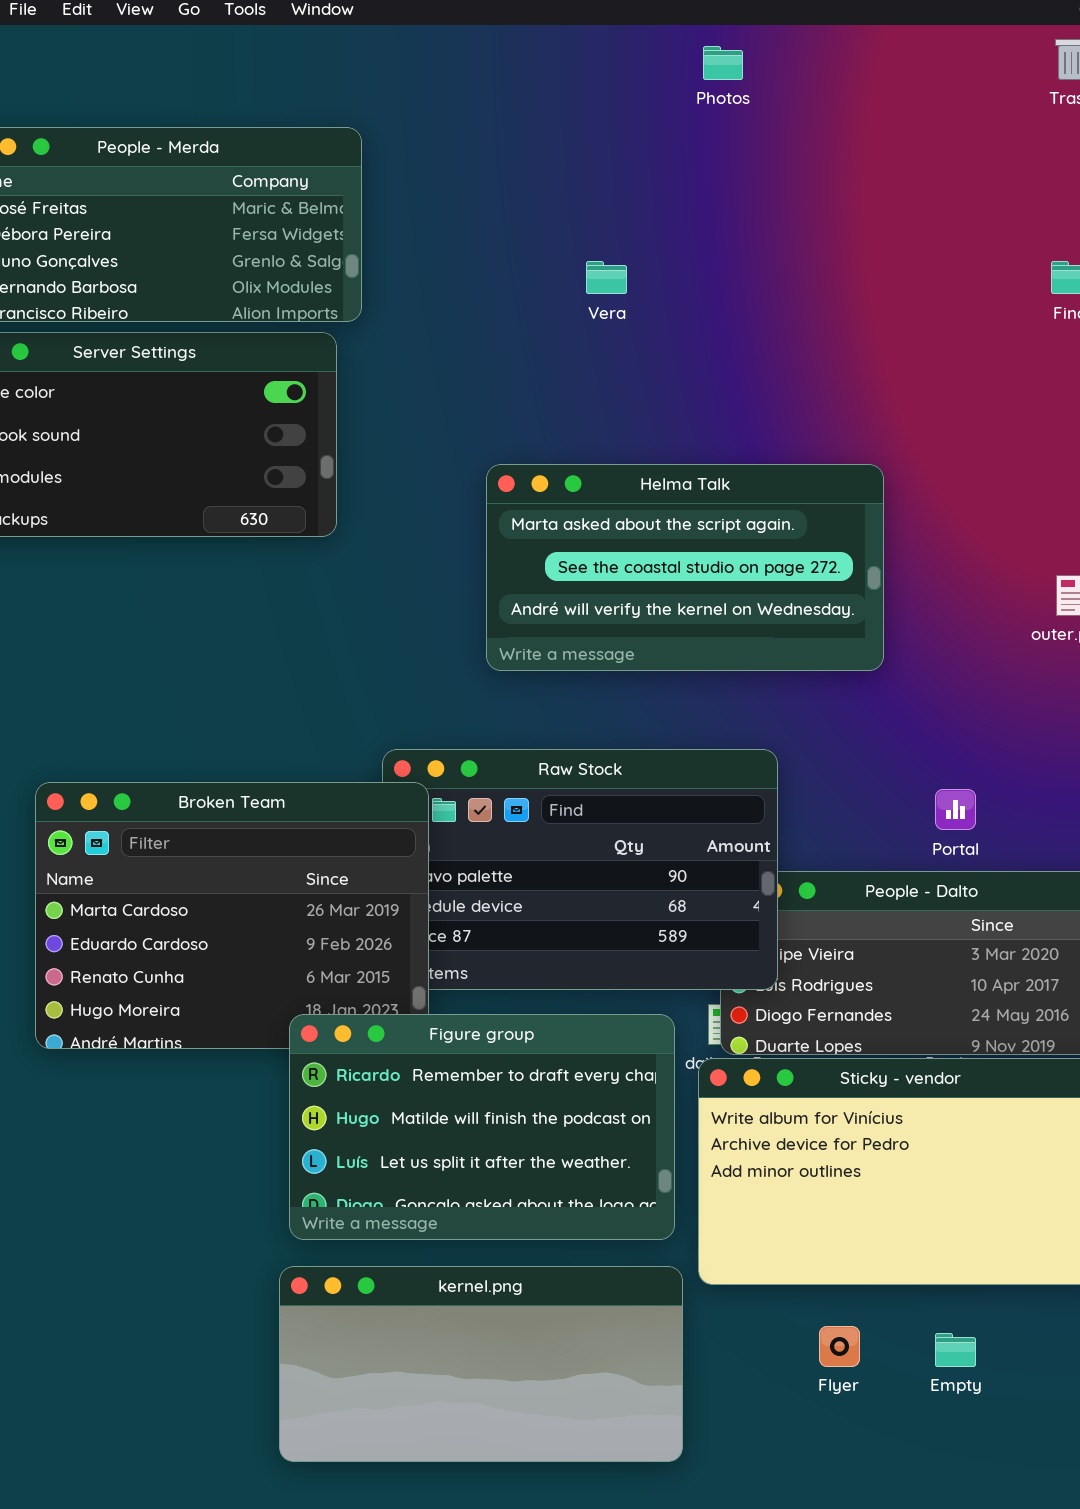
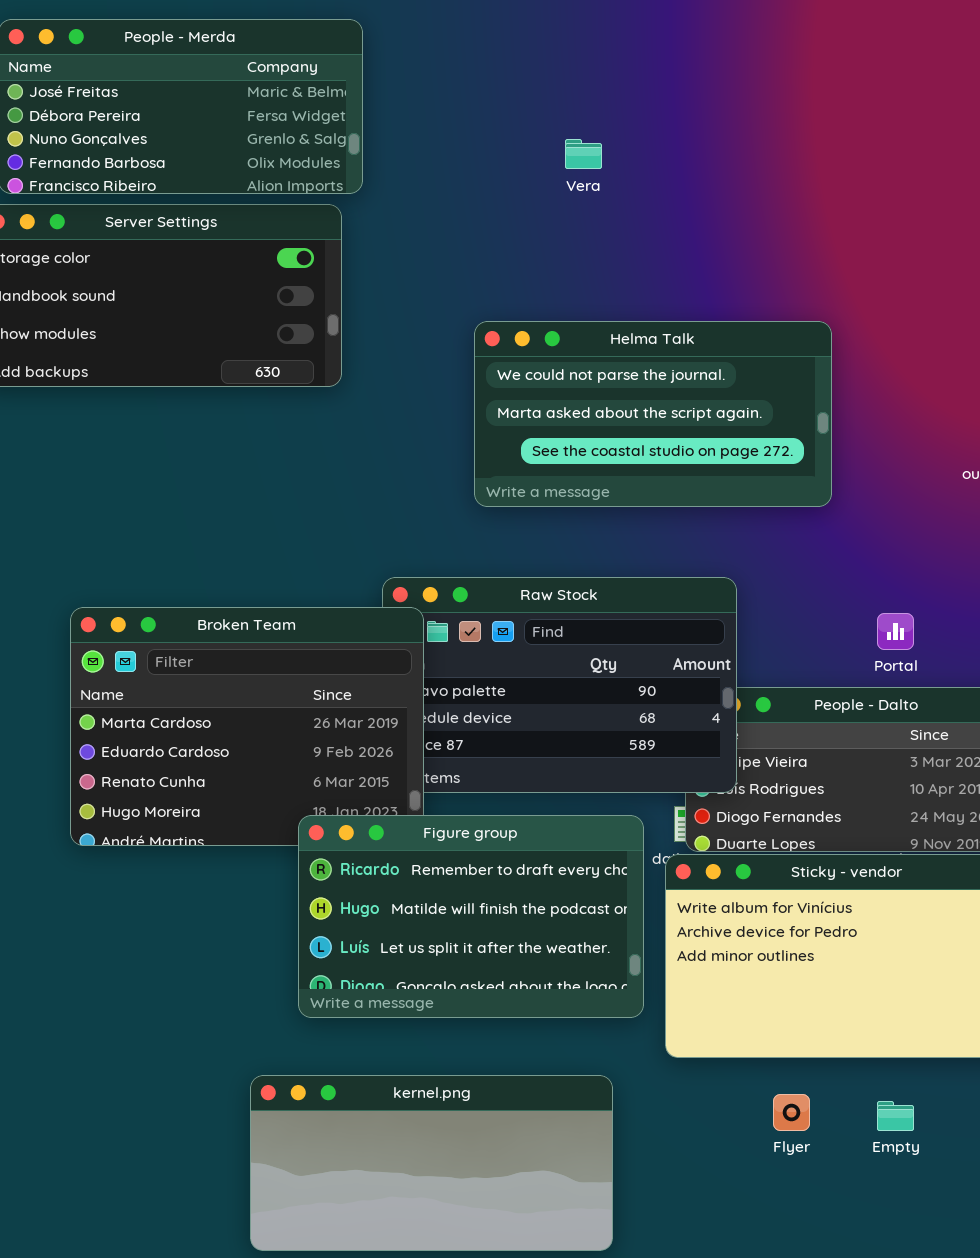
Helma Talk: [486,464,884,671] -> [474,321,832,507], scrolled up 1 row
kernel.png: [279,1266,683,1462] -> [250,1075,613,1251], moved

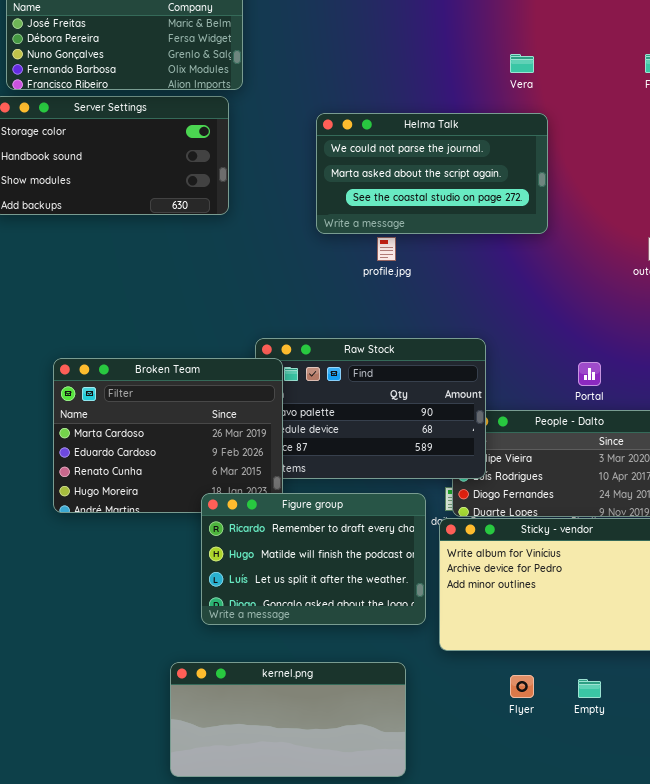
Vera: [565,139,602,169] -> [510,54,534,73], moved
Helma Talk: [474,321,832,507] -> [316,113,548,234], moved

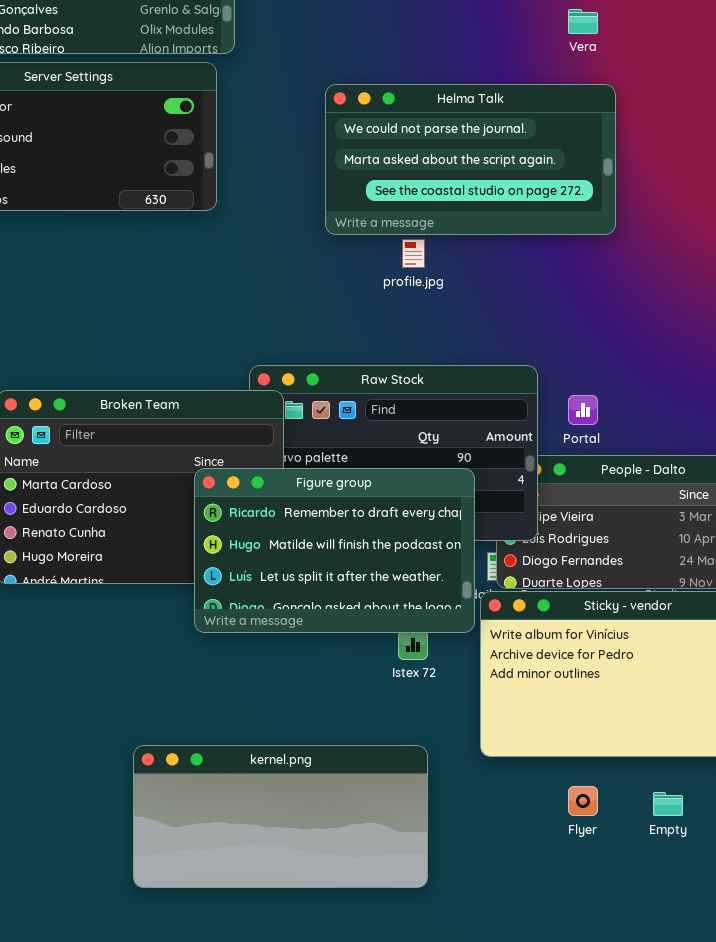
Portal: [578,362,601,386] -> [568,395,598,425], moved
Figure group: [201,493,426,625] -> [194,468,475,633], moved
kernel.png: [170,662,406,777] -> [133,745,428,888], moved

